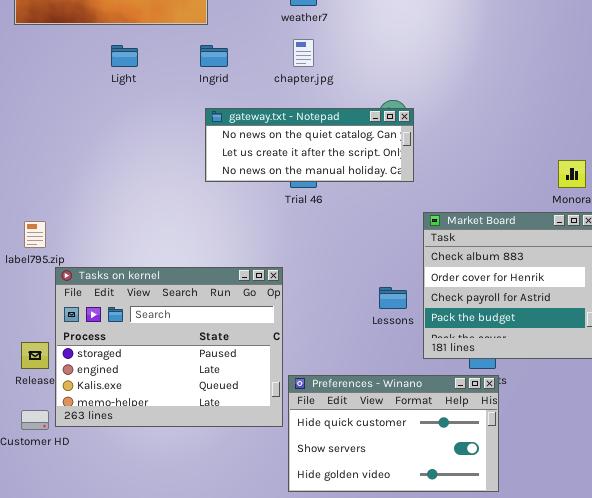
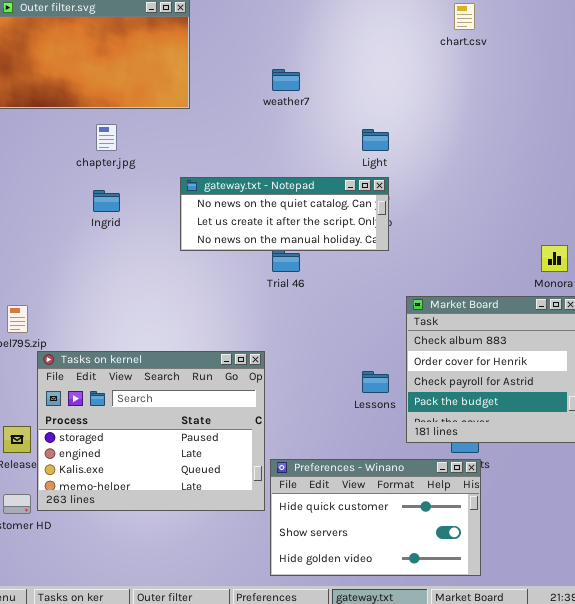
chapter.jpg: [293,39,314,67] -> [96,124,117,151], moved
Light: [111,45,138,67] -> [362,129,389,151], moved
Ingrid: [200,45,228,67] -> [93,190,120,212], moved
gateway.txt - Notepad: [205,108,414,182] -> [180,177,389,251], moved

